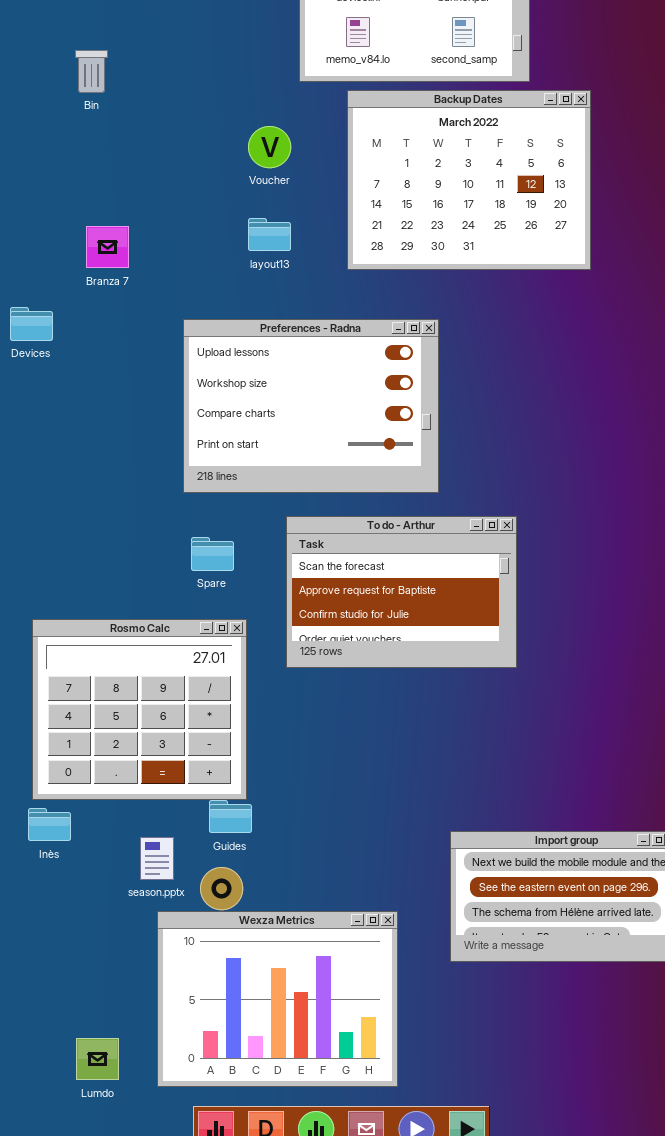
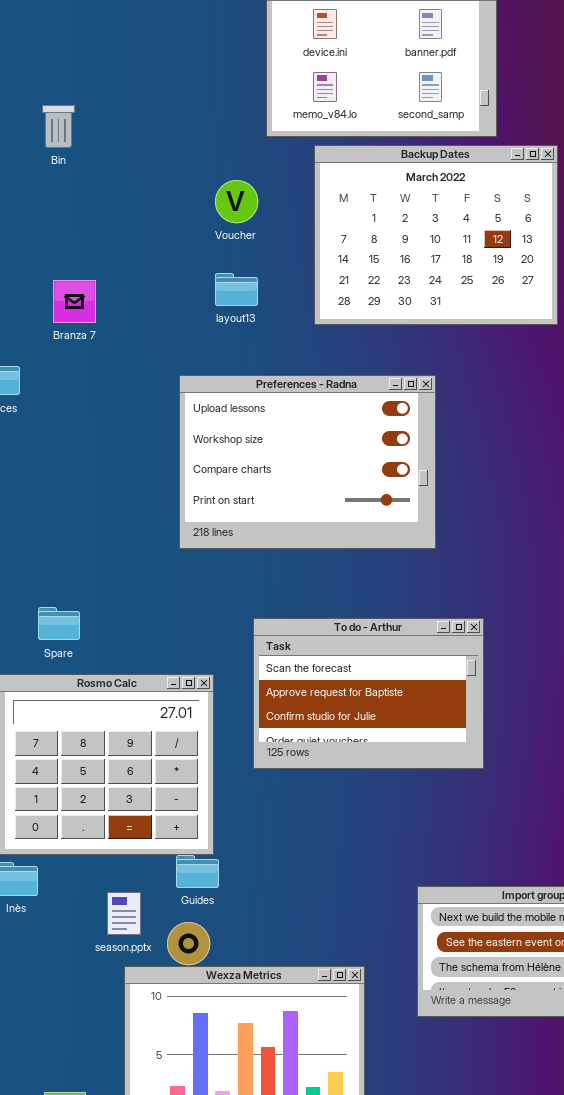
Preferences - Radna: [183,319,439,493] -> [179,375,436,549], moved
To do - Arthur: [286,516,517,668] -> [253,618,484,769], moved
Spare: [191,537,234,571] -> [38,607,80,640], moved

